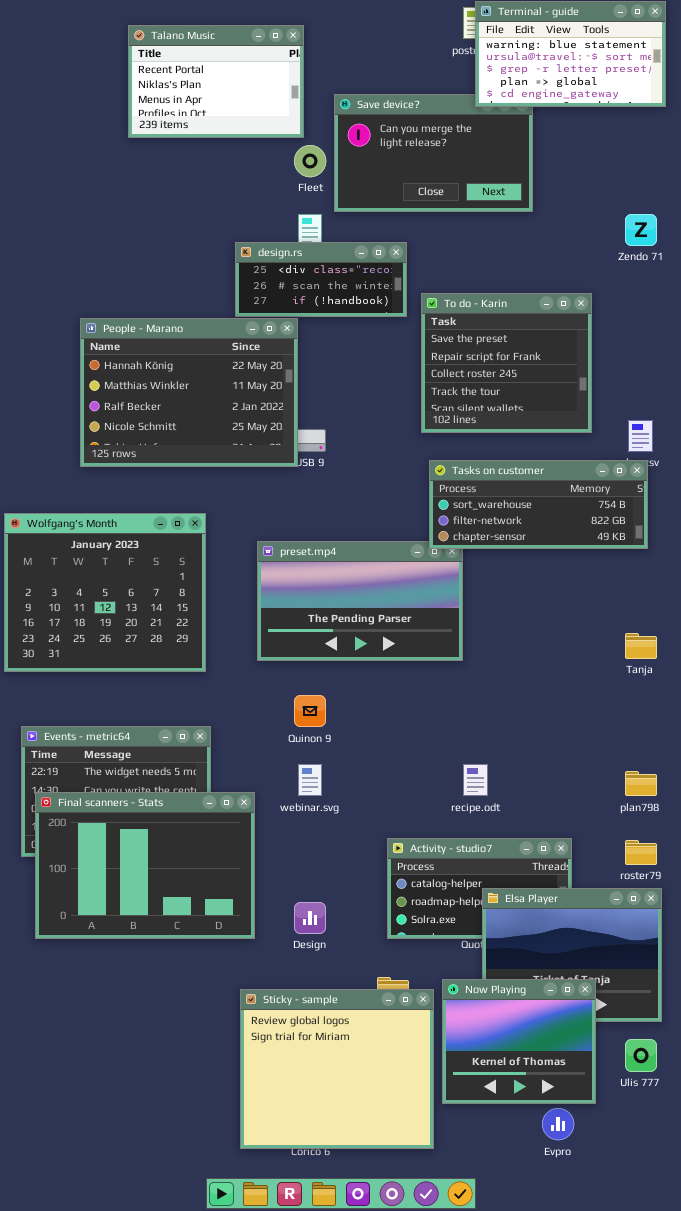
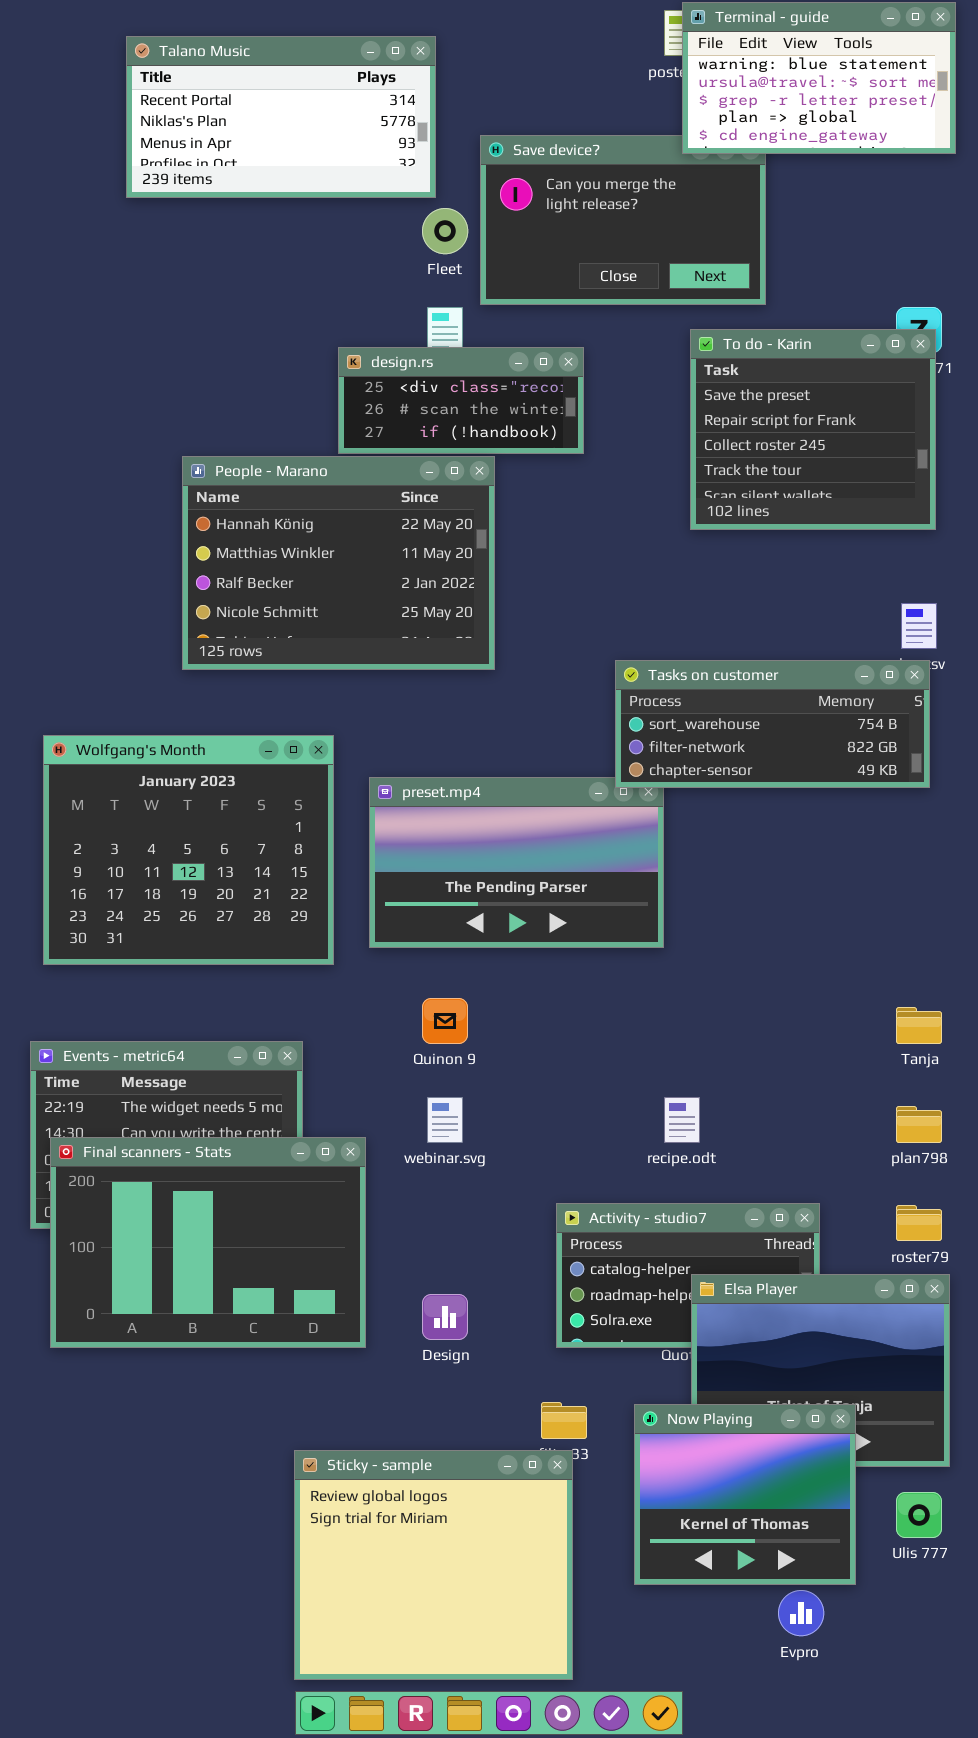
Talano Music: [128,25,304,138] -> [126,36,436,198], resized
To do - Karin: [421,293,592,433] -> [690,329,936,530], moved
People - Marano: [80,318,298,467] -> [182,456,495,670], moved
Wolfgang's Month: [4,513,206,672] -> [43,735,334,965], moved
Tanja: [625,633,657,659] -> [896,1007,942,1044], moved
Sticky - sample: [240,989,434,1149] -> [294,1450,573,1680], moved

